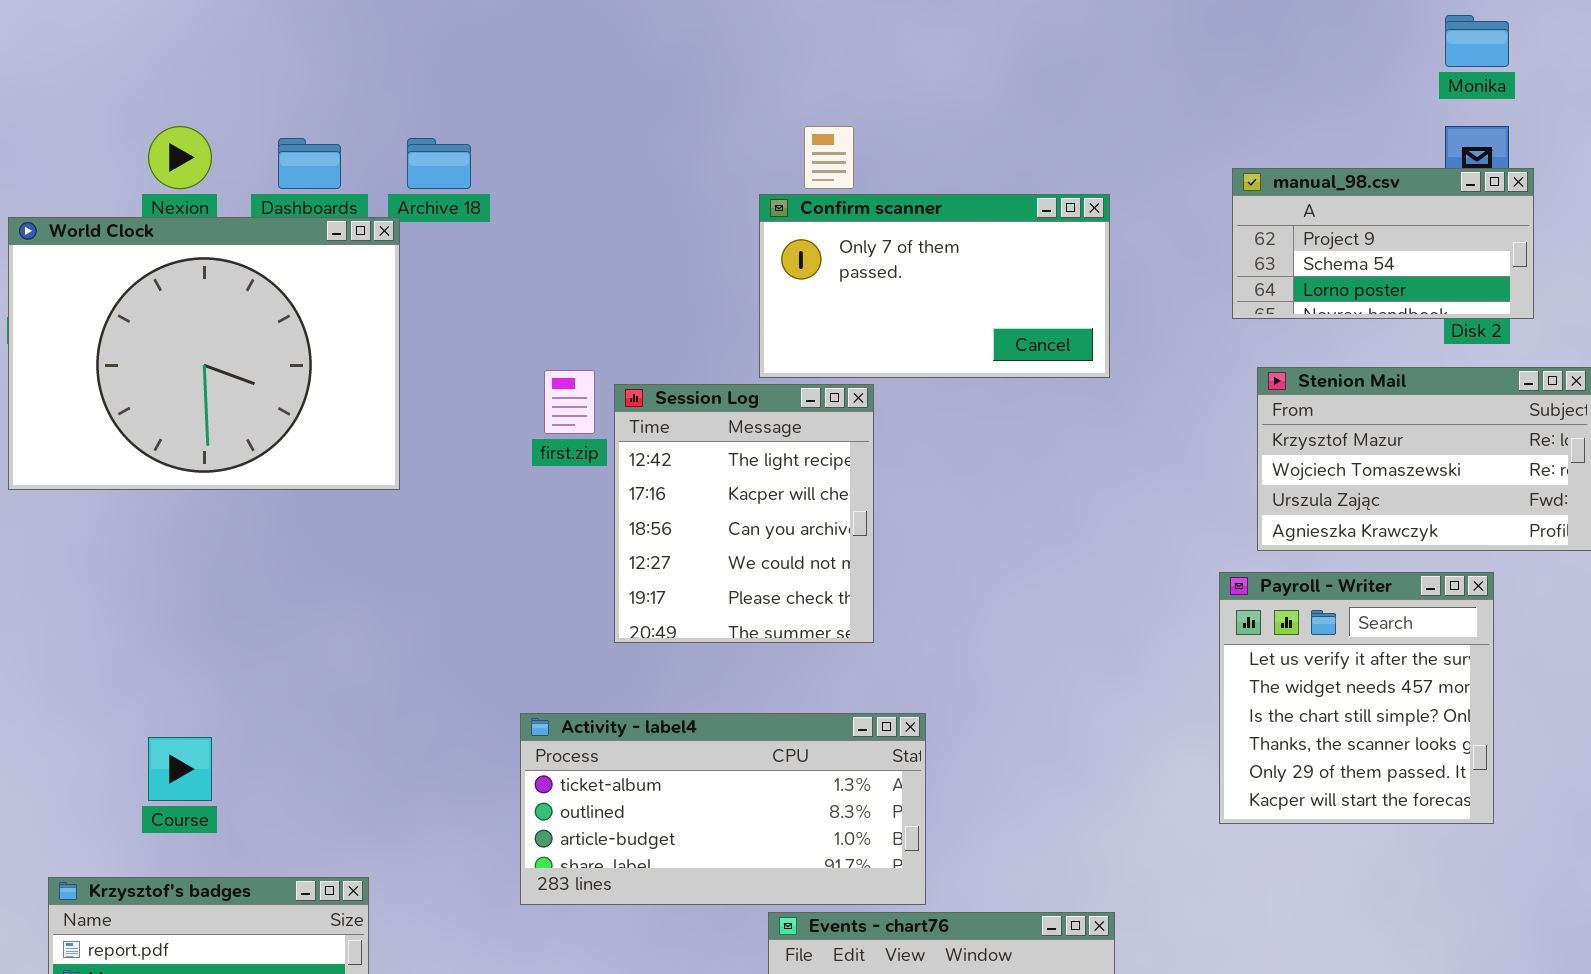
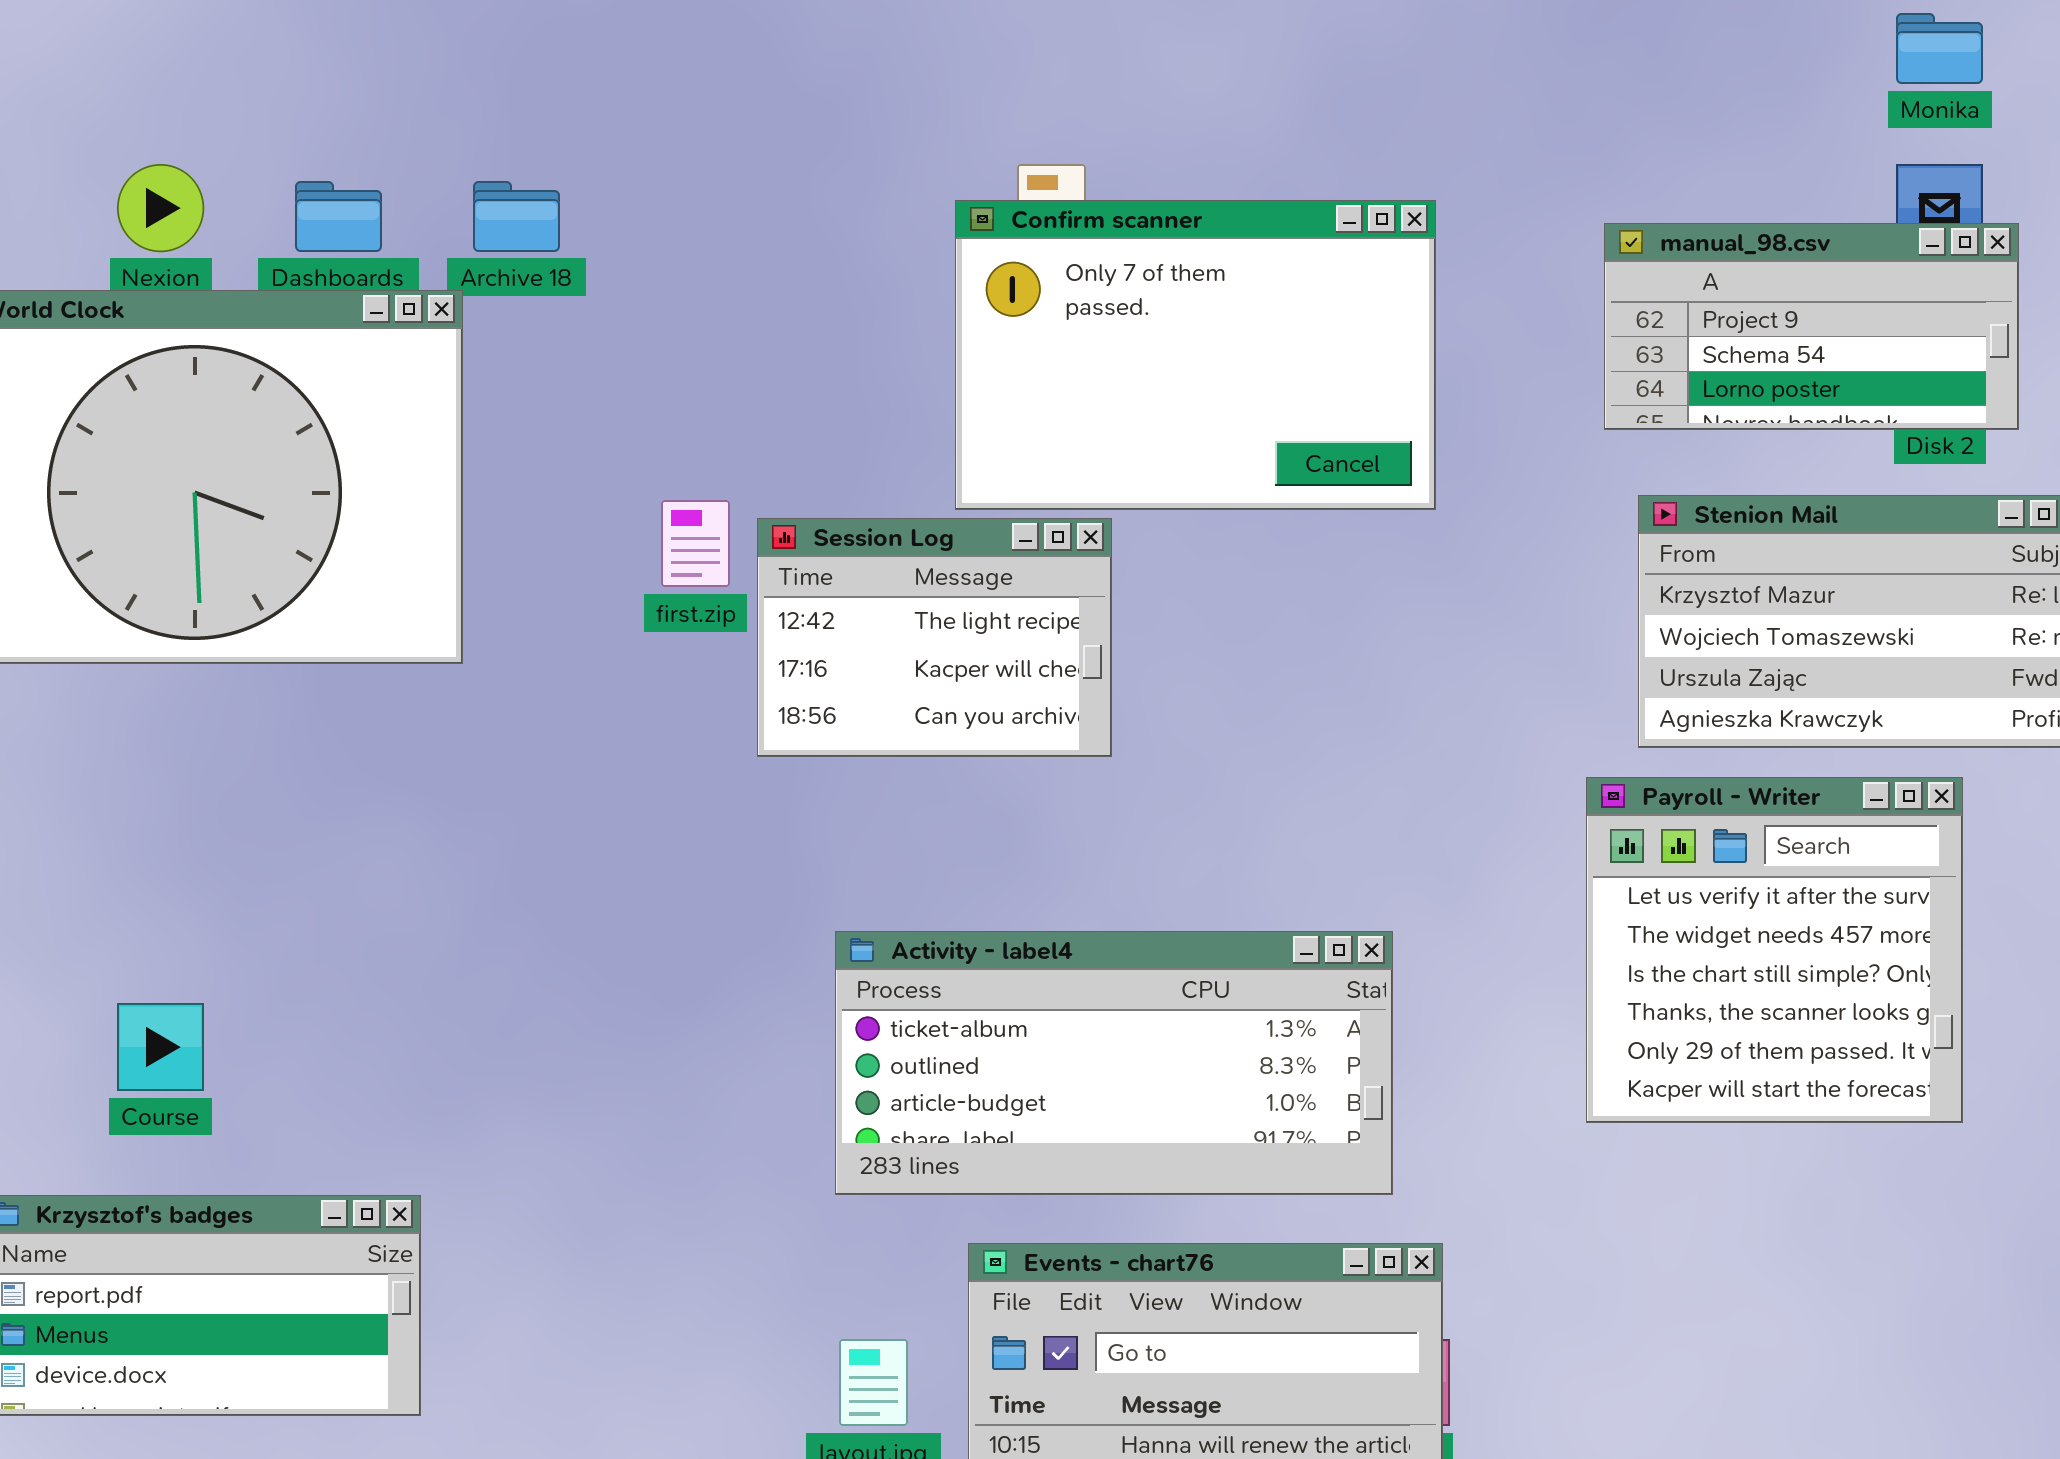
Confirm scanner: [759,194,1110,378] -> [955,200,1436,510], resized
Session Log: [614,384,874,643] -> [757,518,1112,757], resized
Activity - label4: [520,713,926,905] -> [835,931,1393,1195], moved

